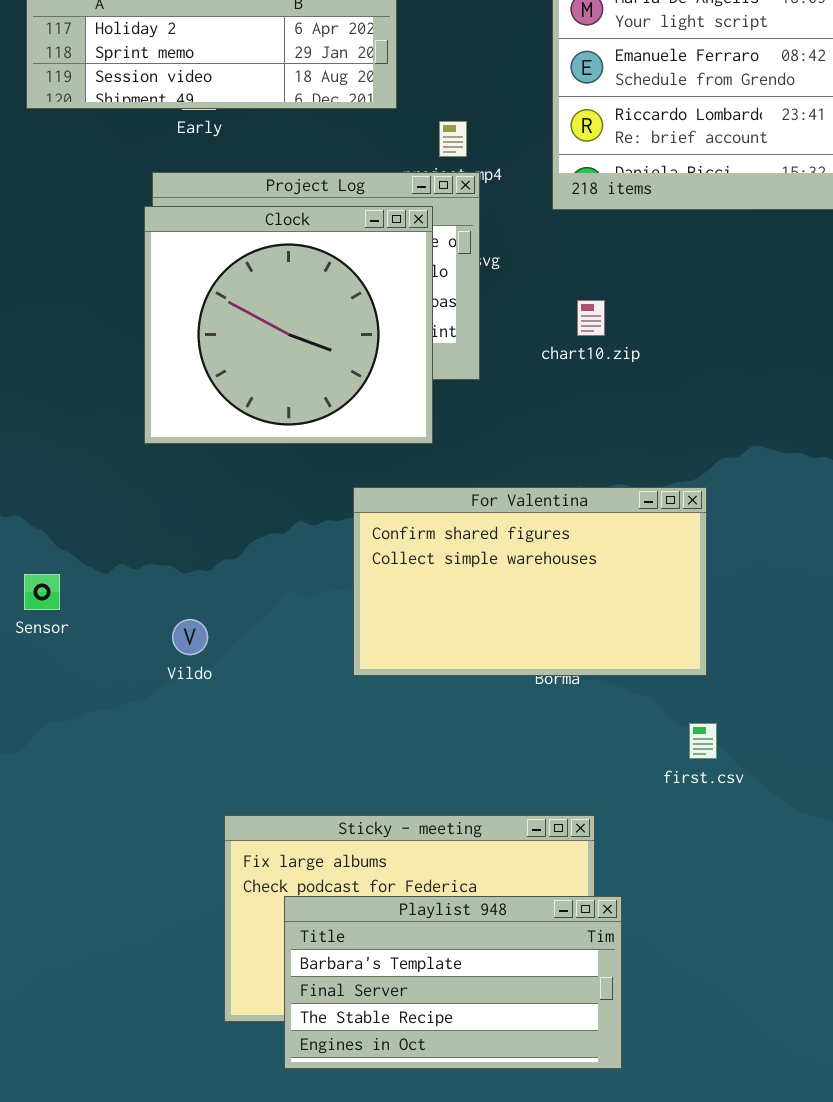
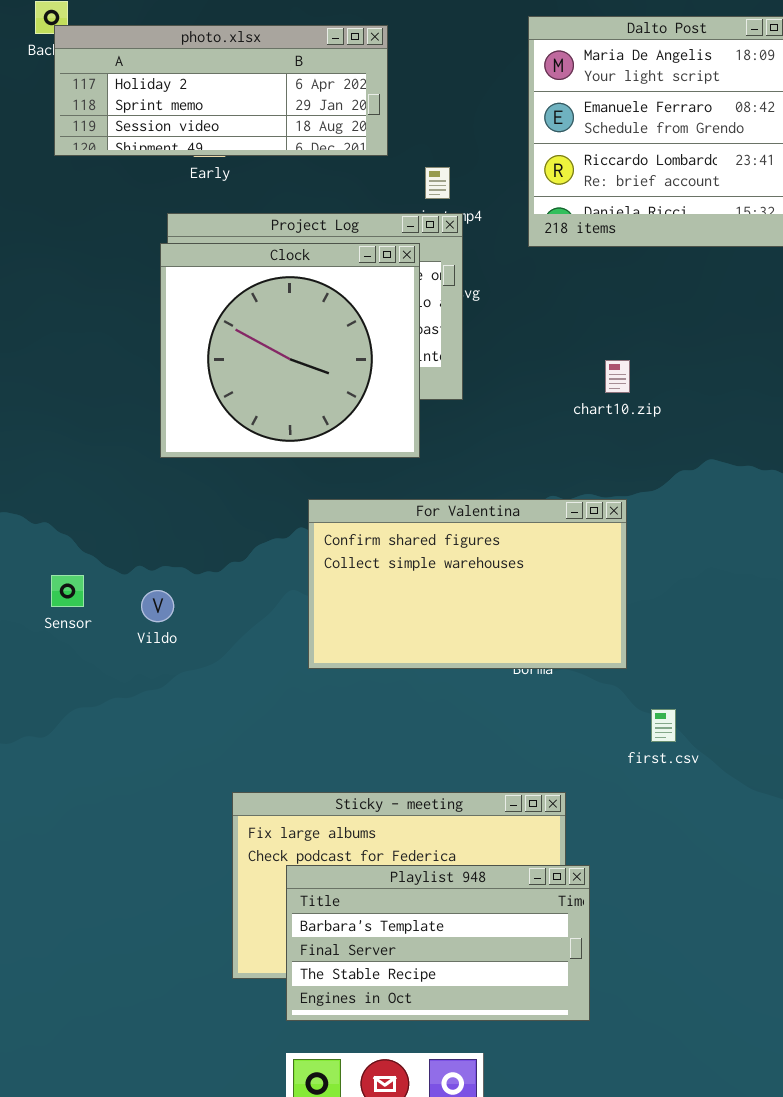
chart10.zip: [577,300,605,336] -> [605,360,630,393], moved
For Valentina: [353,487,707,676] -> [308,499,627,669], moved
Vildo: [172,619,208,655] -> [141,590,174,622], moved

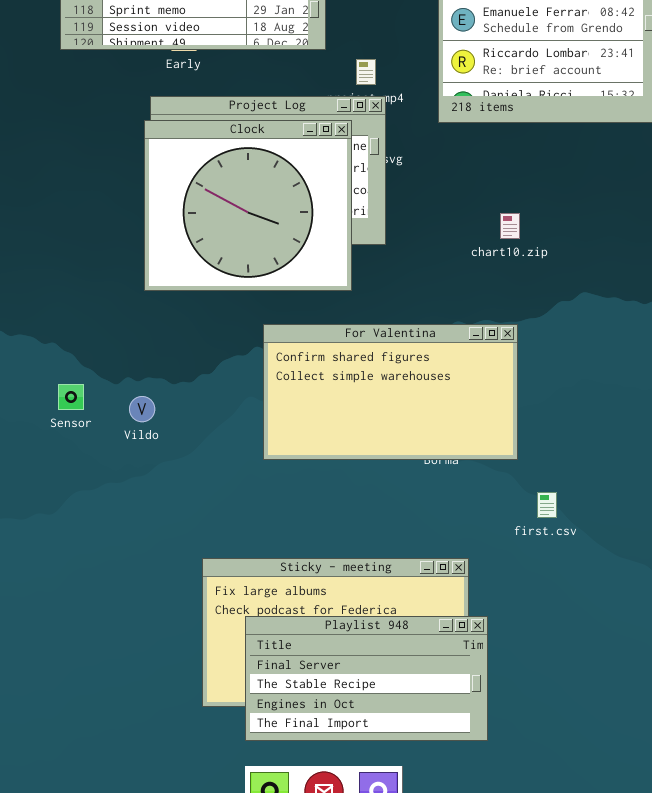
Playlist 948: [286,865,590,1021] -> [245,616,488,741], scrolled down 1 row

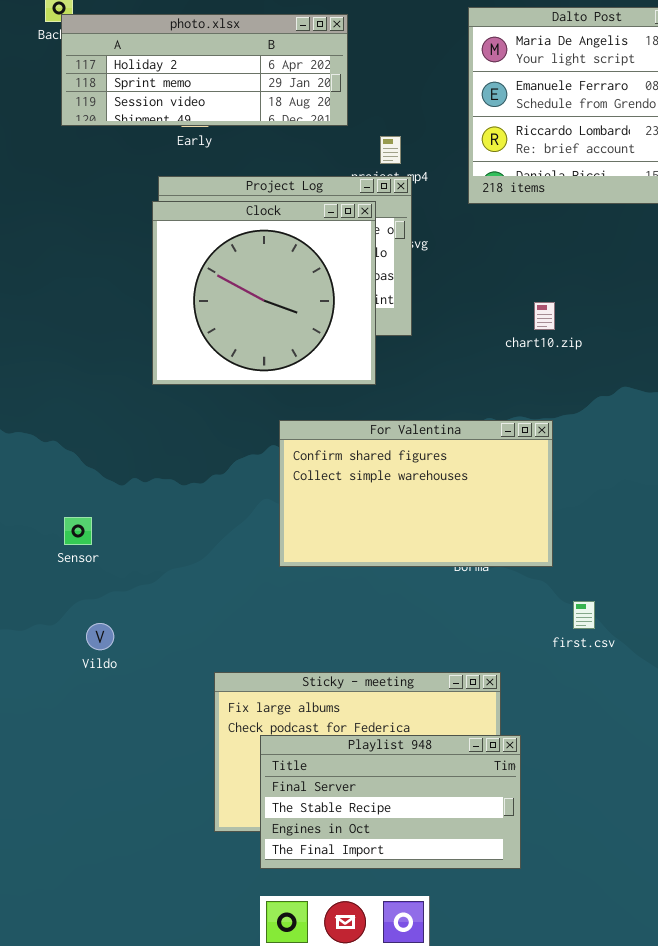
Sensor: [58,384,84,410] -> [64,517,92,545], moved
Vildo: [129,396,155,422] -> [86,623,114,650], moved

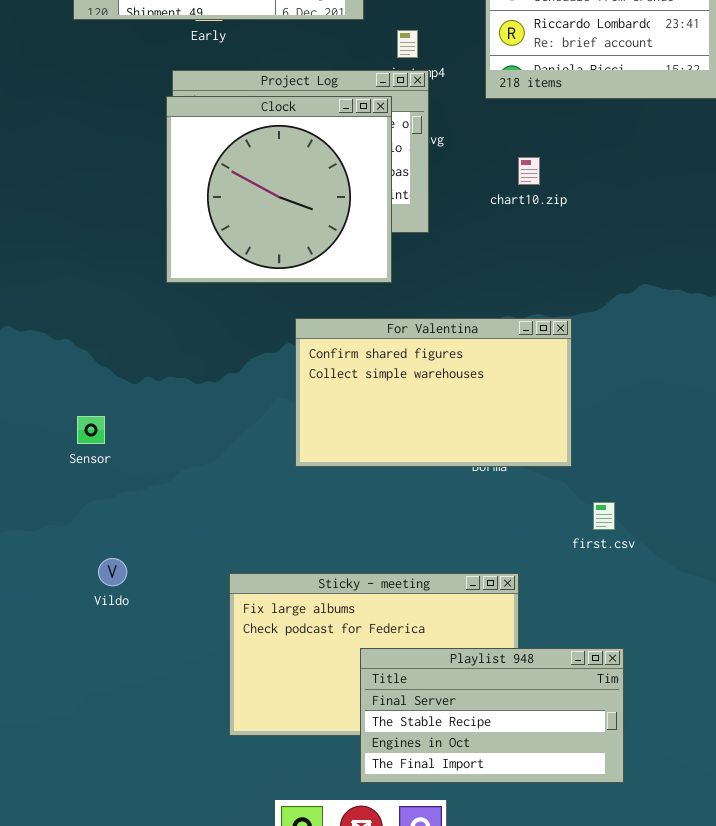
chart10.zip: [534,302,555,330] -> [518,157,540,185], moved
Vildo: [86,623,114,650] -> [98,558,127,586], moved
Playlist 948: [260,735,521,869] -> [360,648,624,783], moved

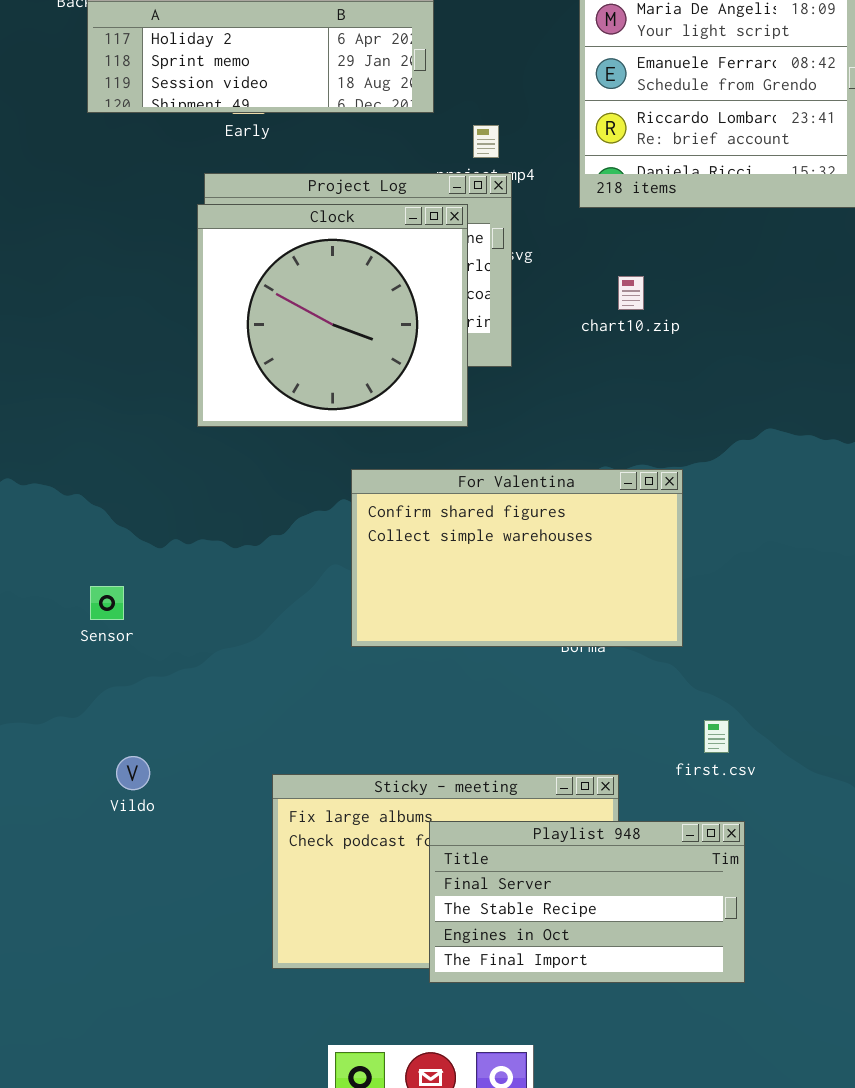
first.csv: [593,502,615,530] -> [704,720,729,753], moved
Playlist 948: [360,648,624,783] -> [429,821,745,983], moved

